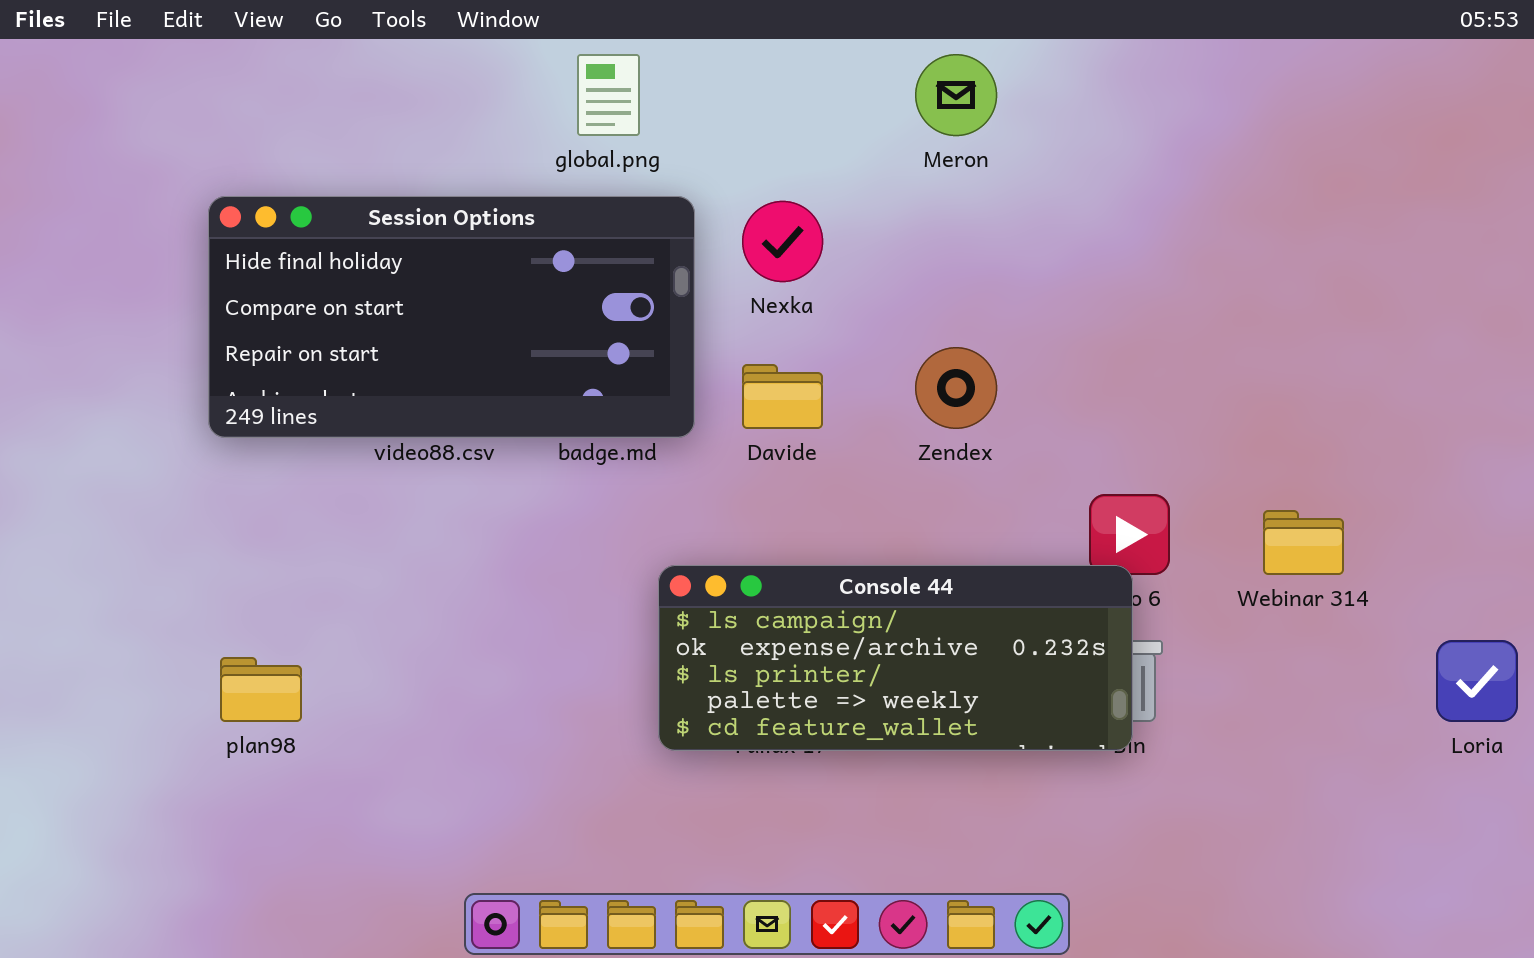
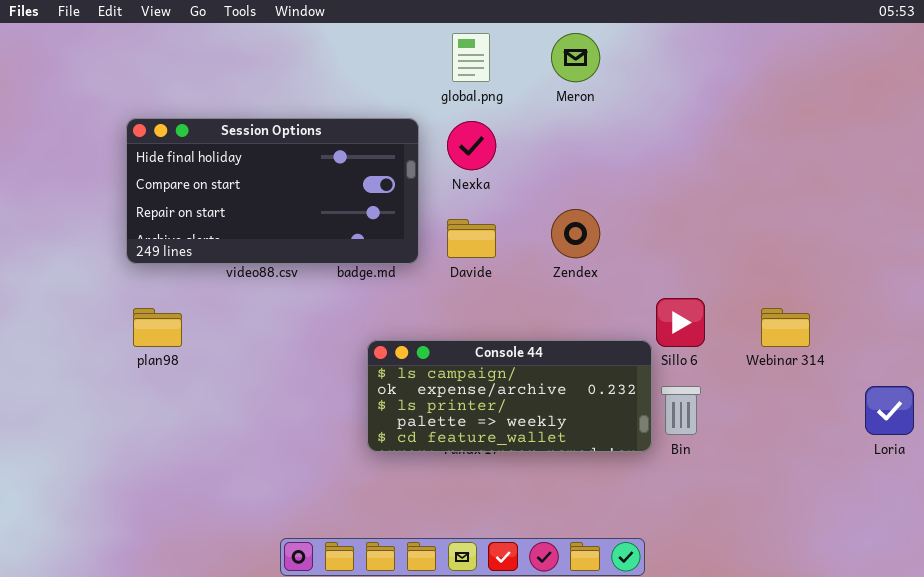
global.png: [577,54,640,136] -> [452,33,490,82], moved
Console 44: [658,565,1133,751] -> [367,340,652,452], moved
plan98: [220,657,302,722] -> [133,308,182,347], moved

